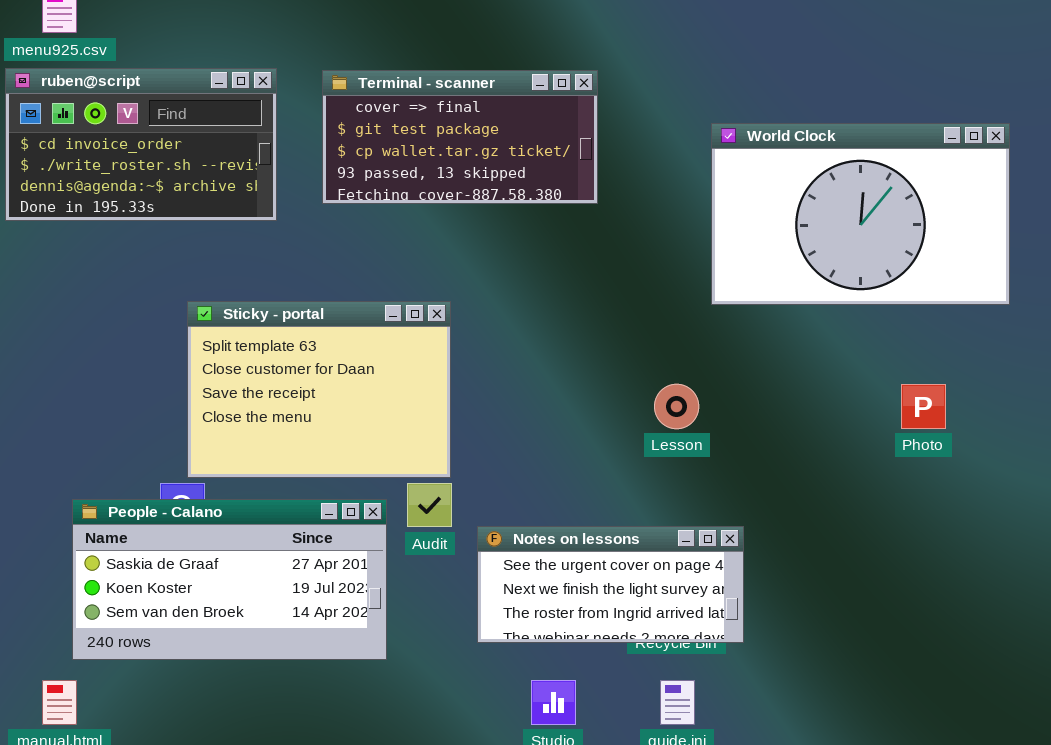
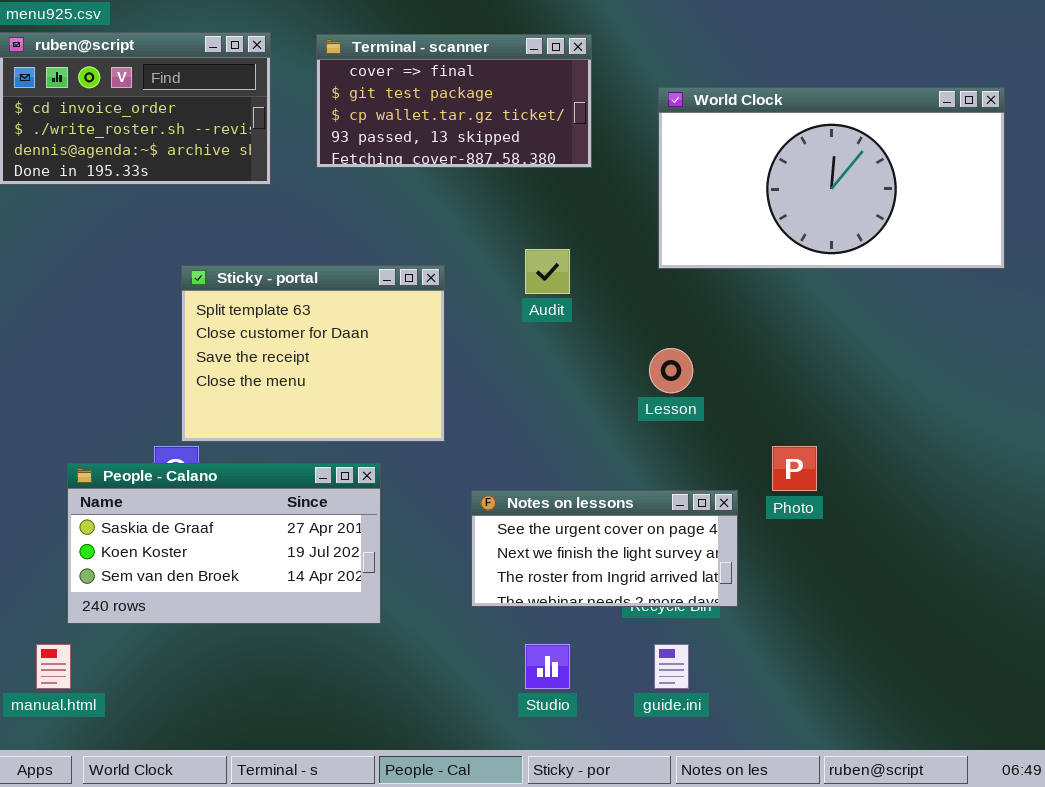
World Clock: [711,123,1010,305] -> [658,87,1005,269], resized
Photo: [901,384,946,429] -> [772,446,817,491], moved
Audit: [407,483,452,527] -> [525,249,570,294], moved

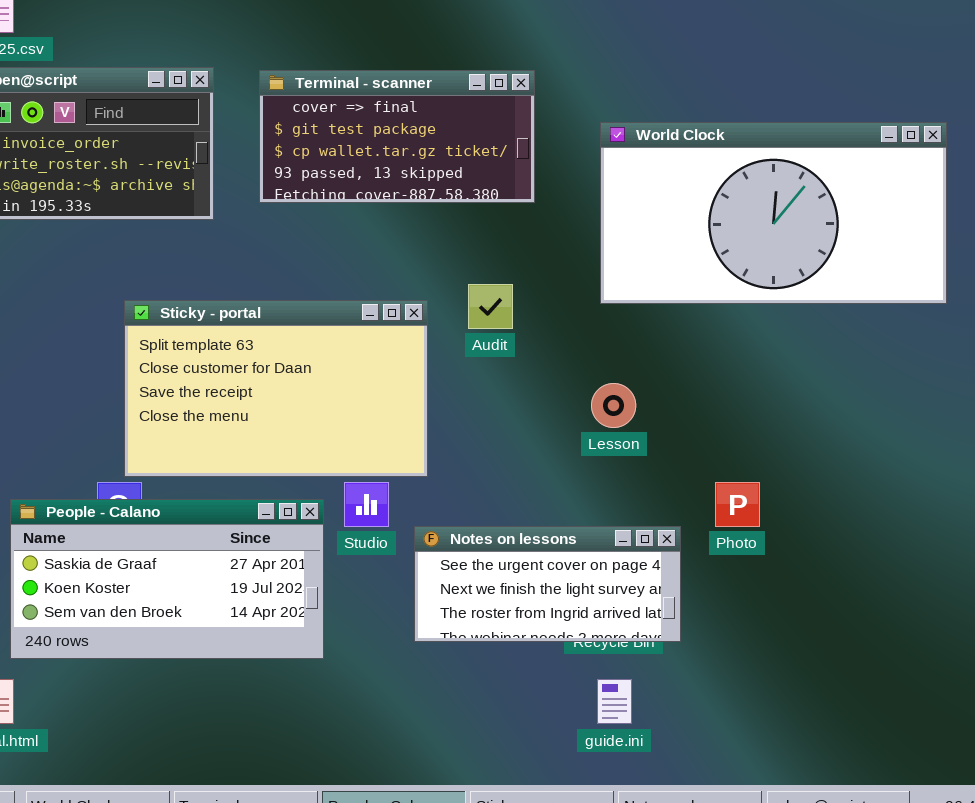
Sticky - portal: [181,265,445,442] -> [124,300,428,477], resized
Studio: [525,644,570,689] -> [344,482,389,527], moved

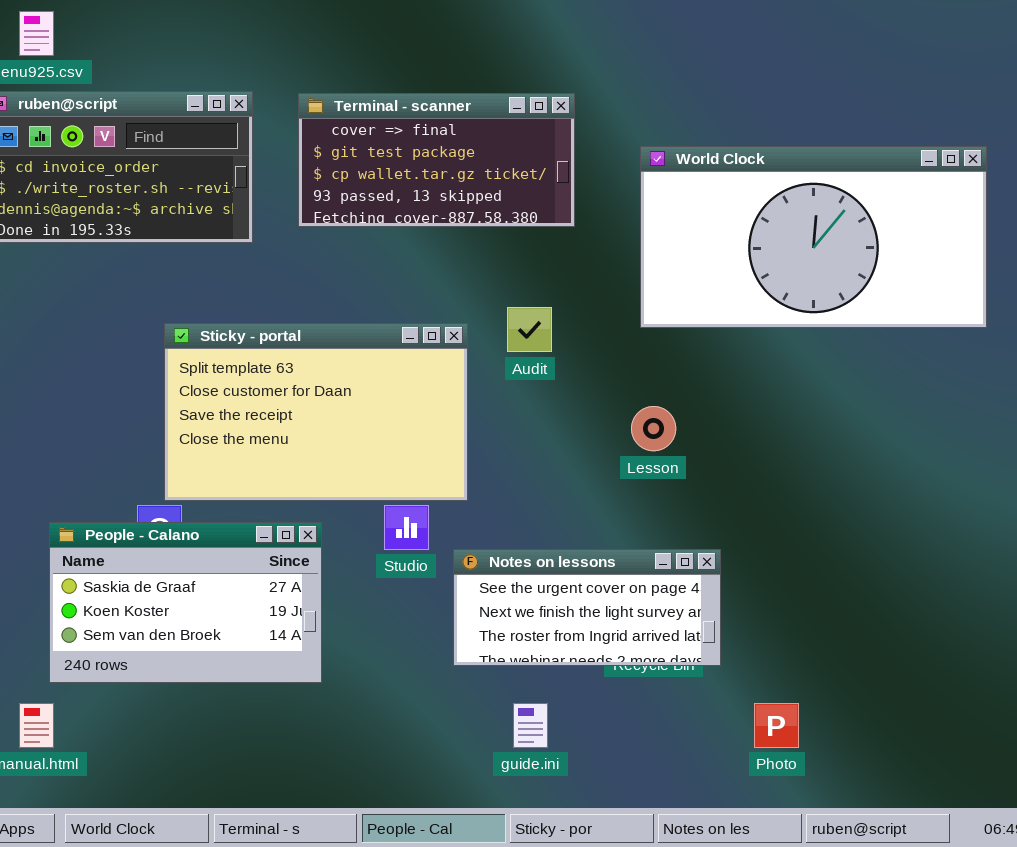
Photo: [715,482,760,527] -> [754,703,799,748], moved
People - Calano: [10,499,324,659] -> [49,522,322,683], resized
guide.ini: [597,679,632,724] -> [513,703,548,748], moved

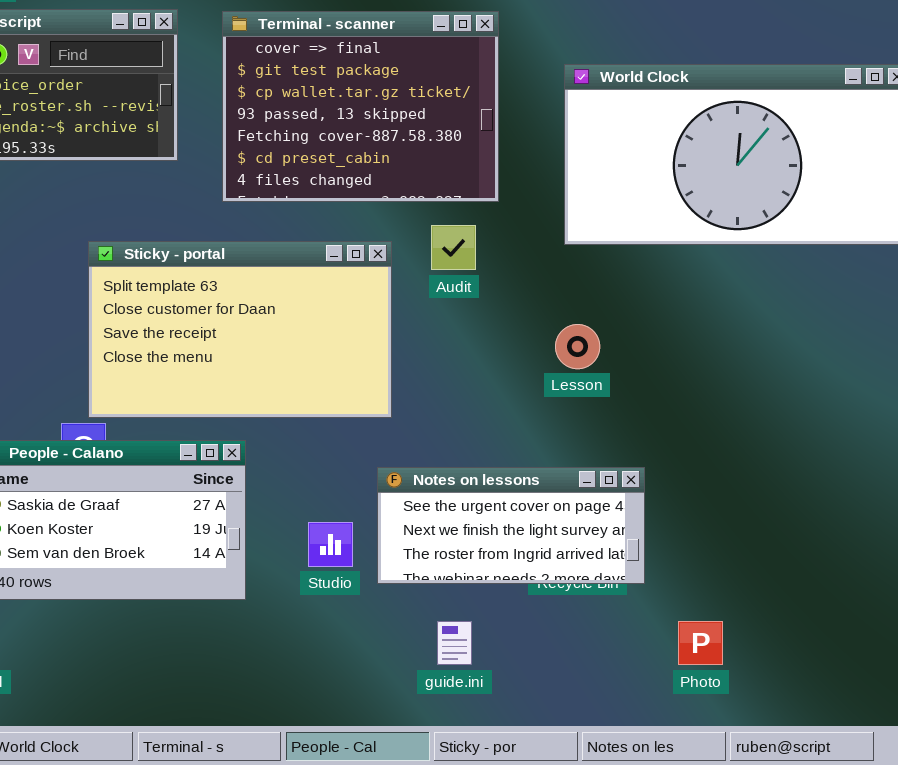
Terminal - scanner: [298,93,575,227] -> [222,11,499,202], resized
Studio: [384,505,429,550] -> [308,522,353,567], moved

